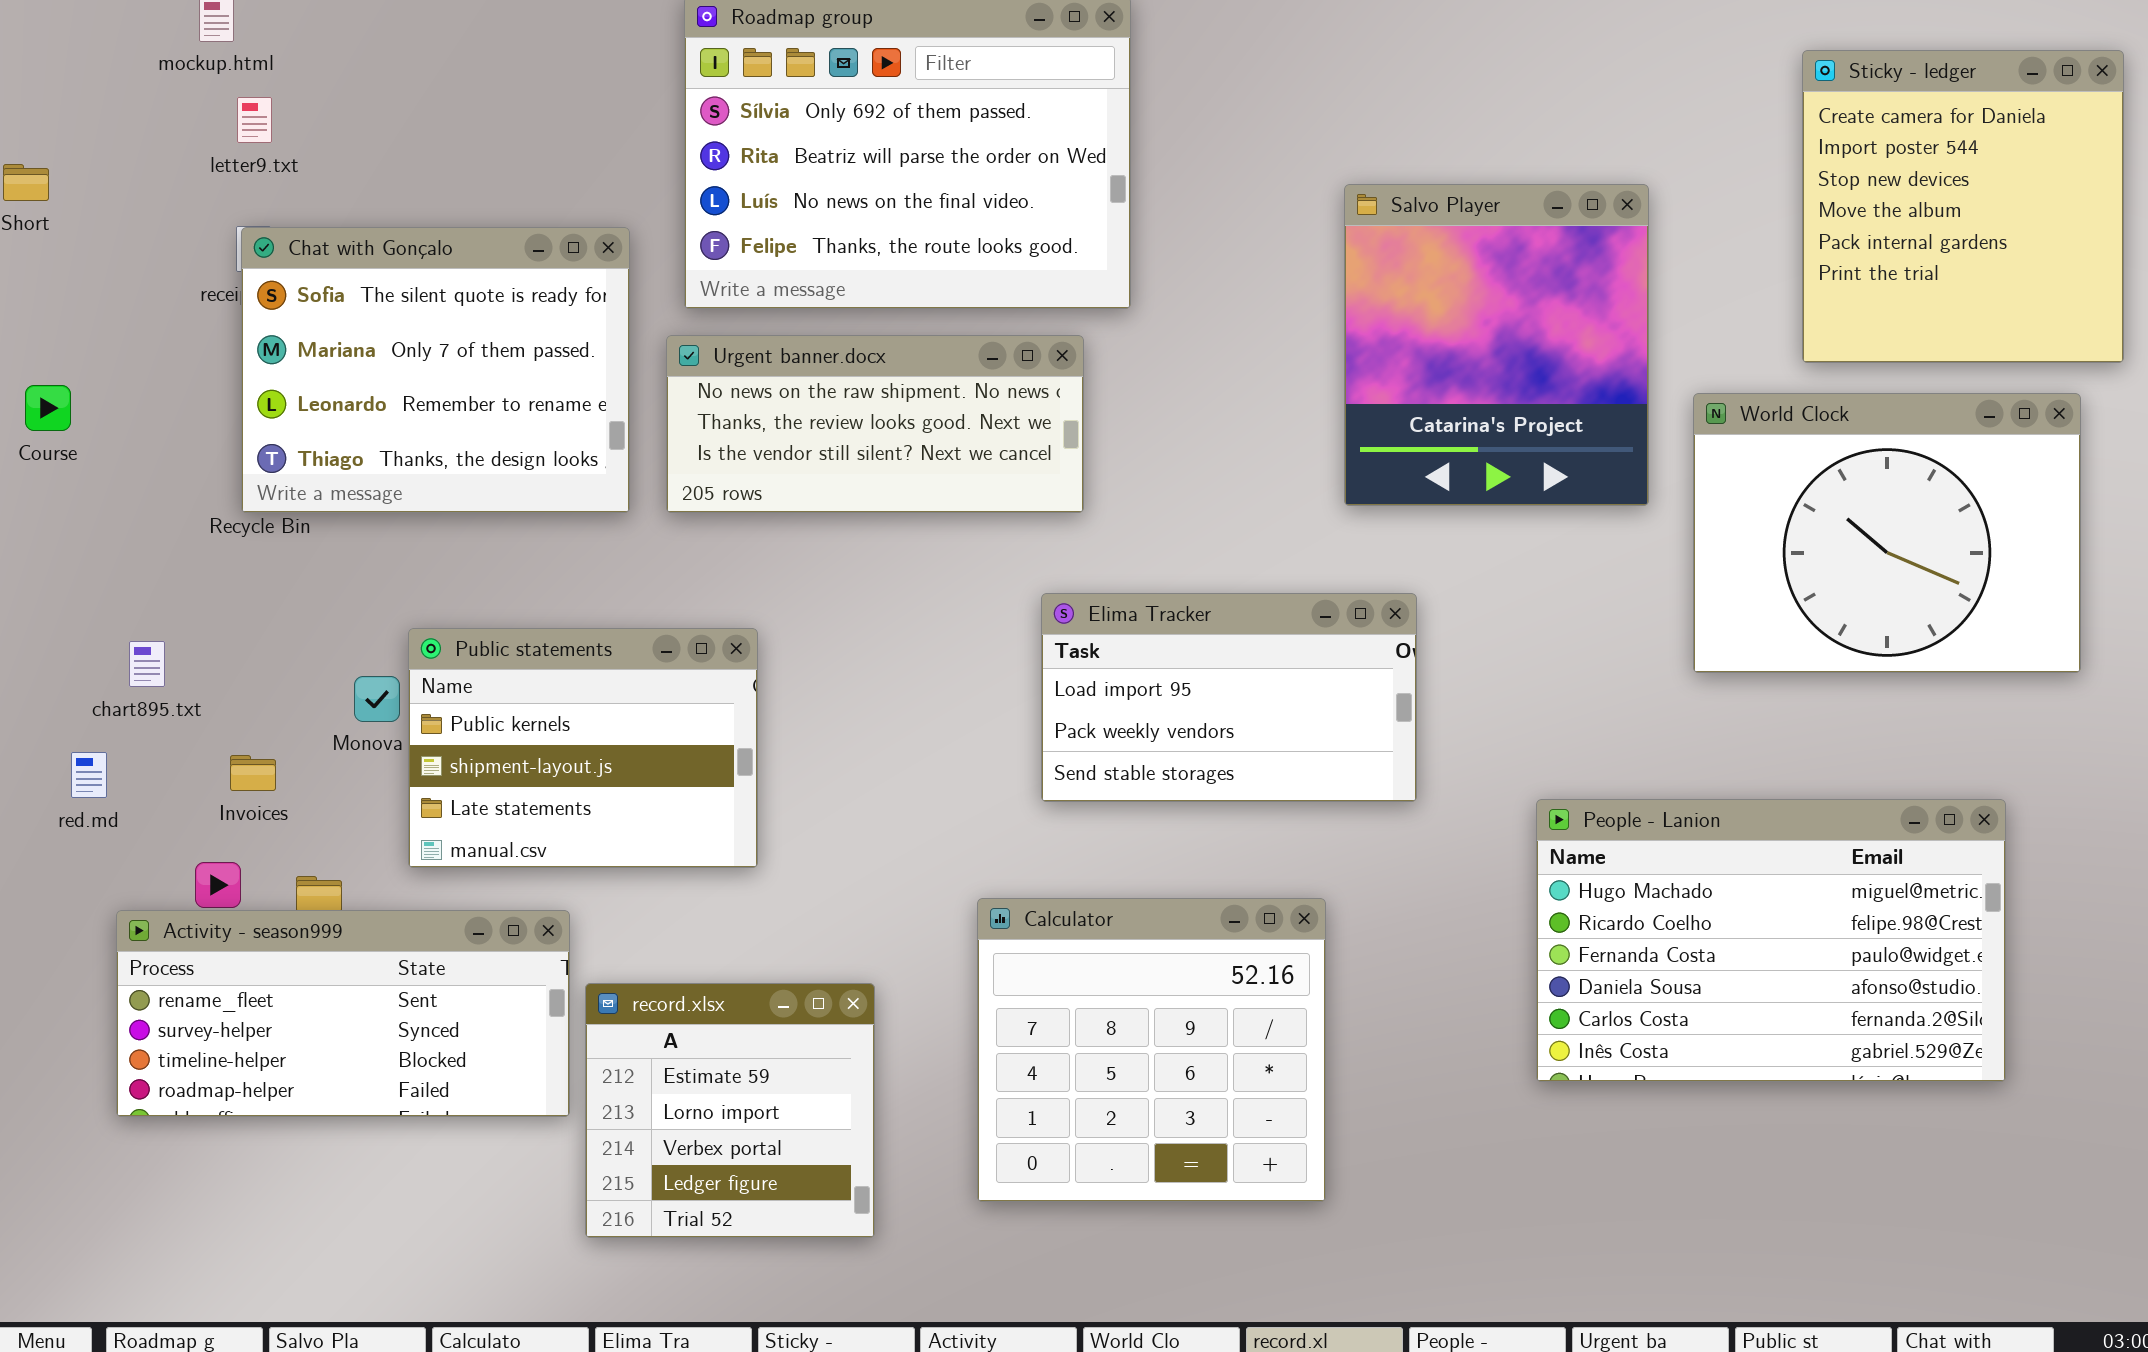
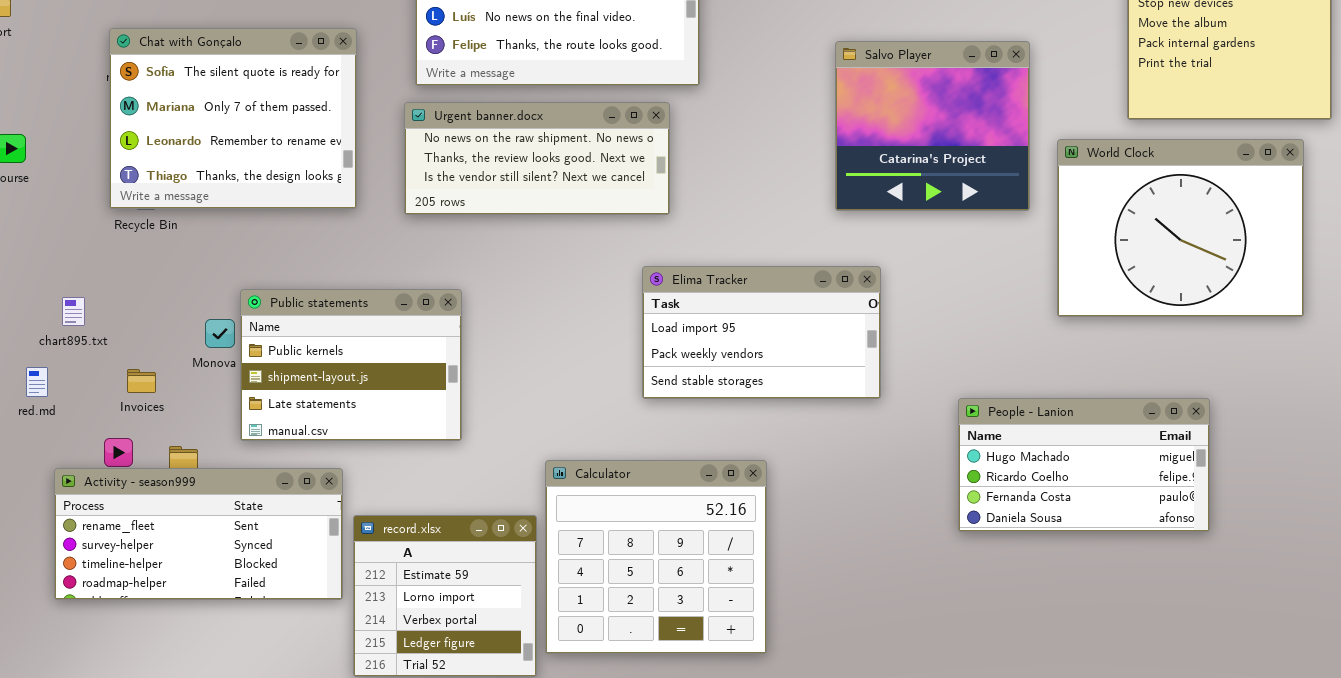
Salvo Player: [1344,184,1649,506] -> [835,41,1030,211], resized
Chat with Gonçalo: [241,227,630,513] -> [109,28,357,209], moved
People - Lanion: [1536,799,2006,1082] -> [958,398,1210,532], resized
Calculator: [977,898,1326,1202] -> [545,460,767,654], moved

